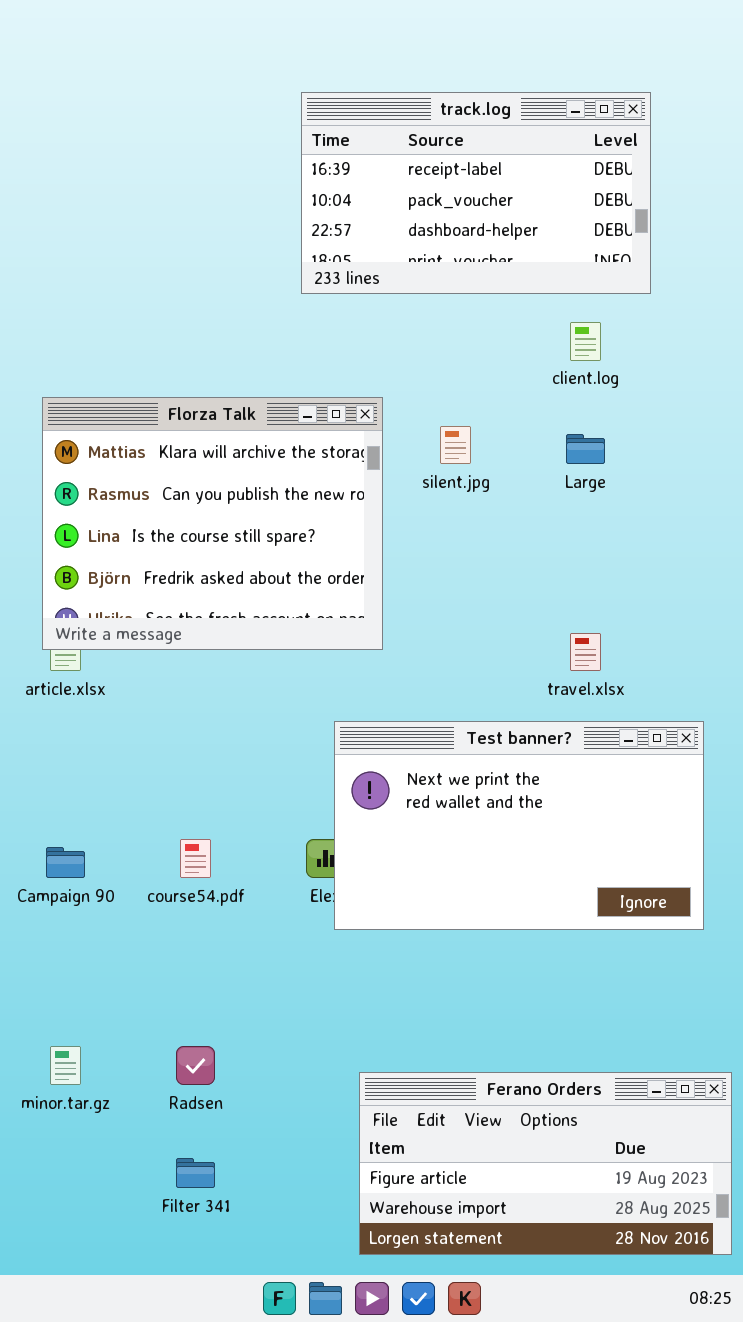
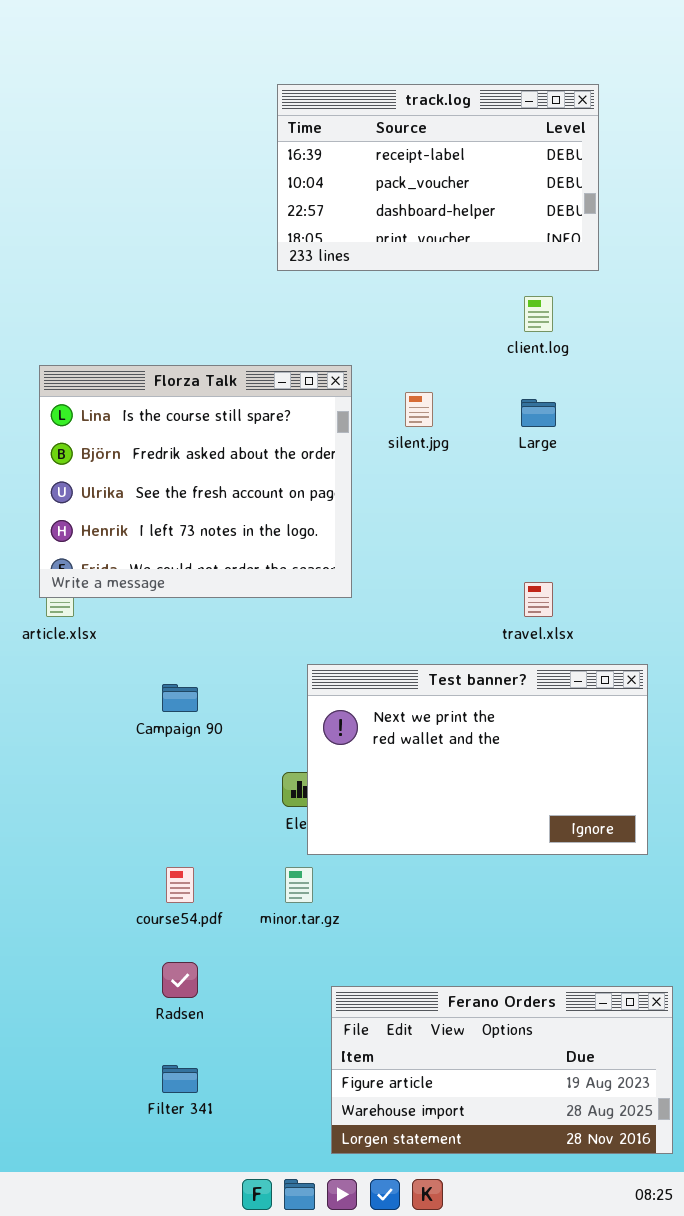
Florza Talk: [42,397,383,650] -> [39,365,352,598], scrolled down 2 rows
course54.pdf: [180,839,211,878] -> [166,867,194,903], moved
Campaign 90: [46,847,85,878] -> [162,684,198,712], moved
minor.tar.gz: [50,1046,81,1085] -> [285,867,313,903], moved

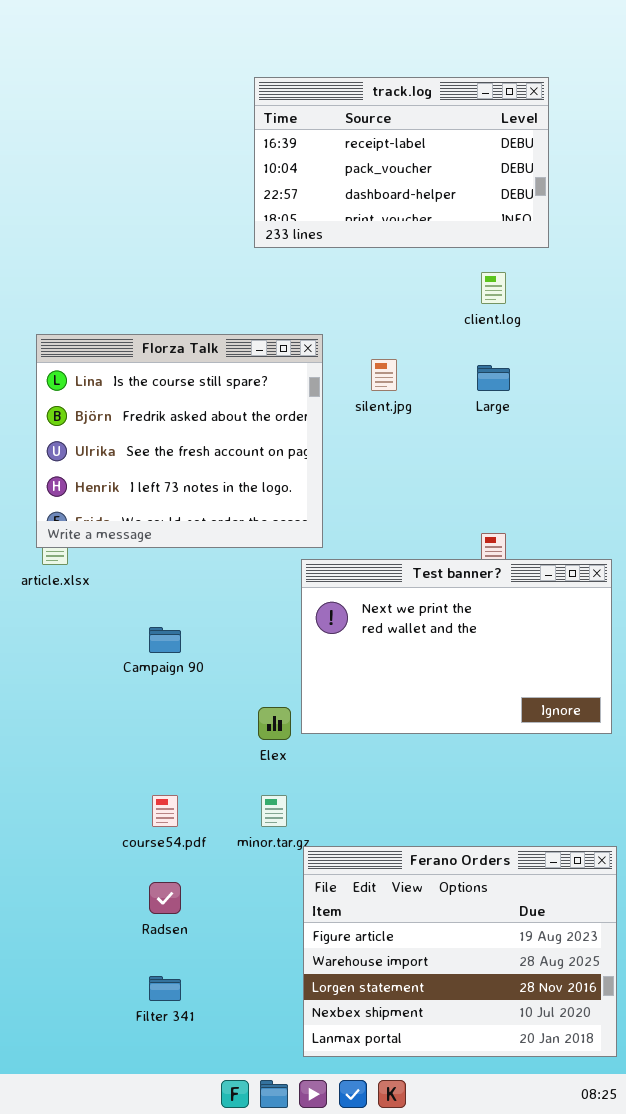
Test banner?: [307,664,648,855] -> [301,559,612,734], moved
Ferano Orders: [331,986,673,1154] -> [303,846,617,1057], resized

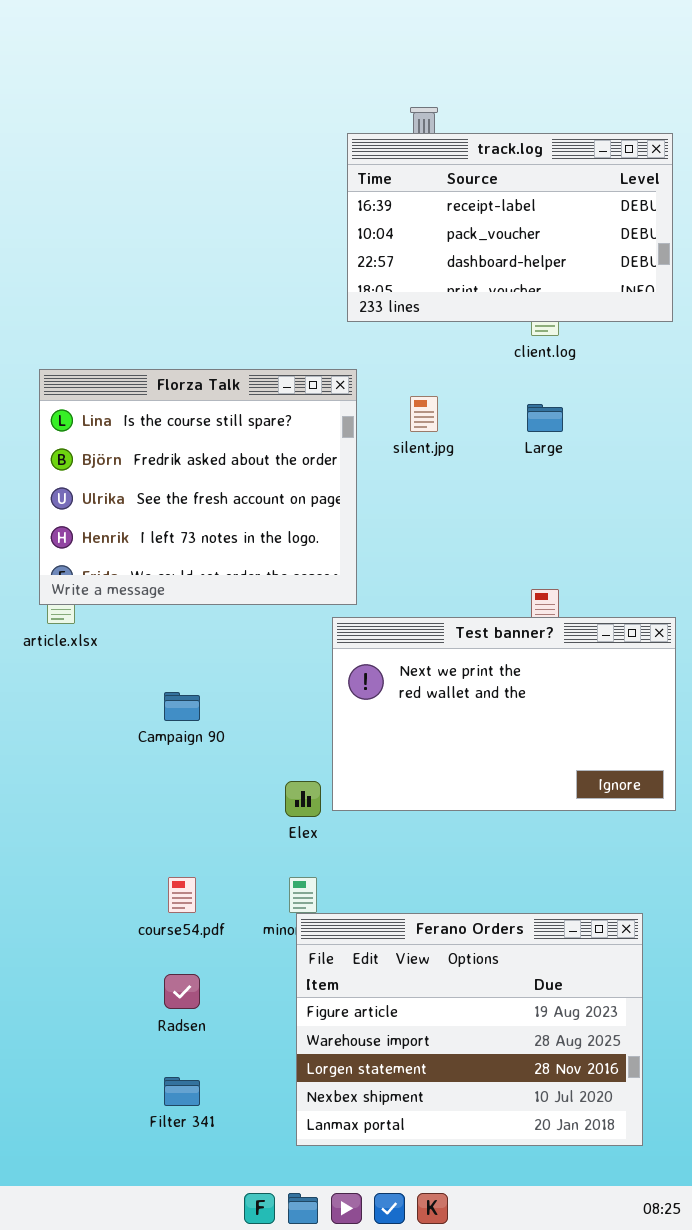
track.log: [254,77,549,248] -> [347,133,673,322], moved
Ferano Orders: [303,846,617,1057] -> [296,913,643,1146], moved

